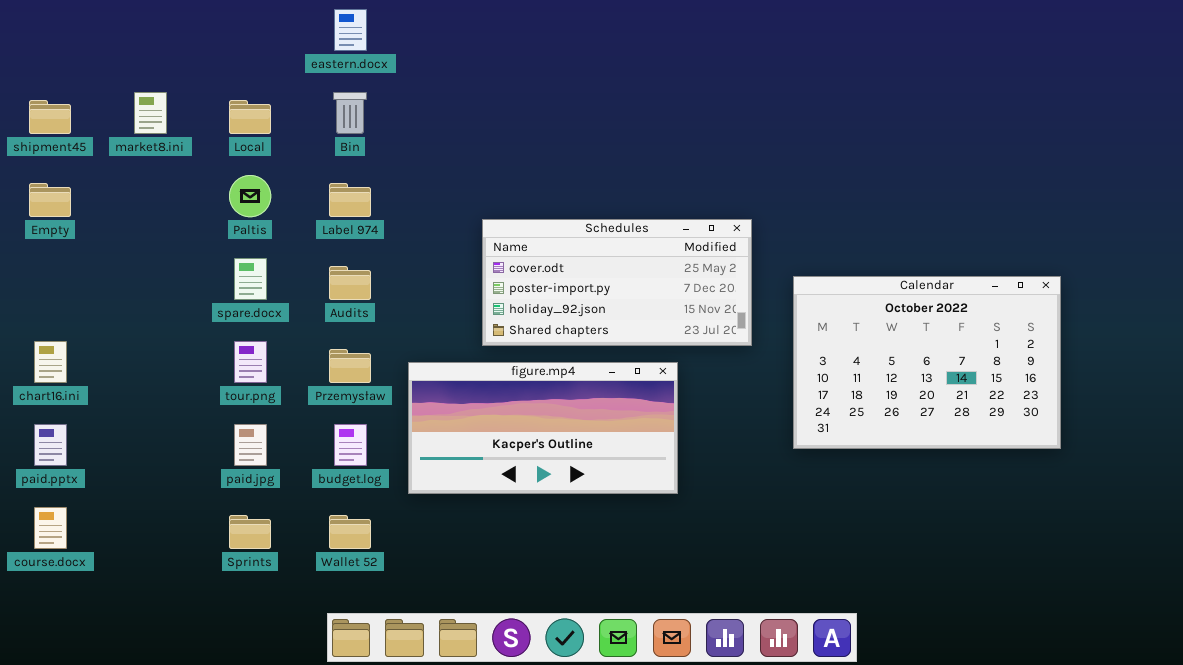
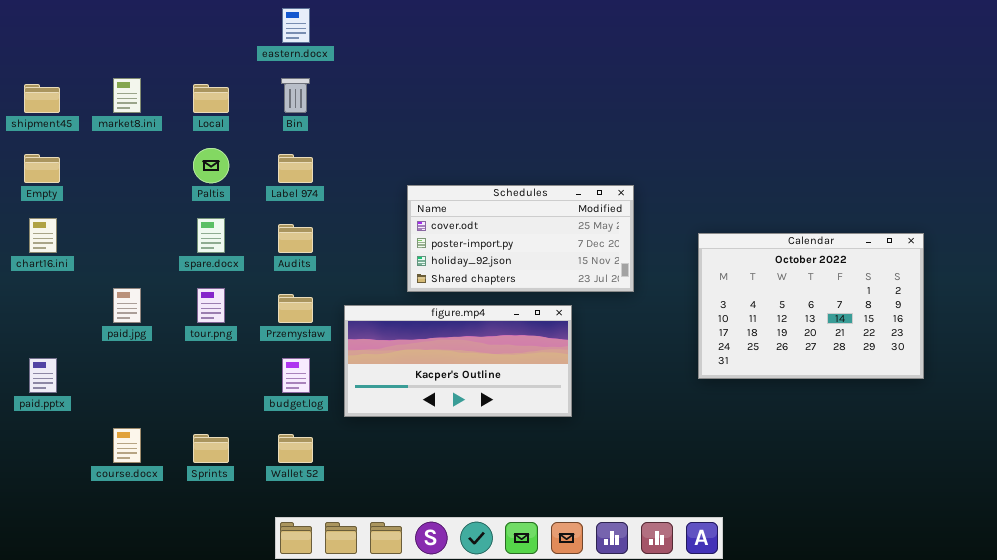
Calendar: [793,276,1061,449] -> [698,233,924,379], moved
chart16.ini: [34,341,67,383] -> [29,218,57,253], moved
paid.jpg: [234,424,267,466] -> [113,288,141,323], moved
course.docx: [34,507,67,549] -> [113,428,141,463], moved

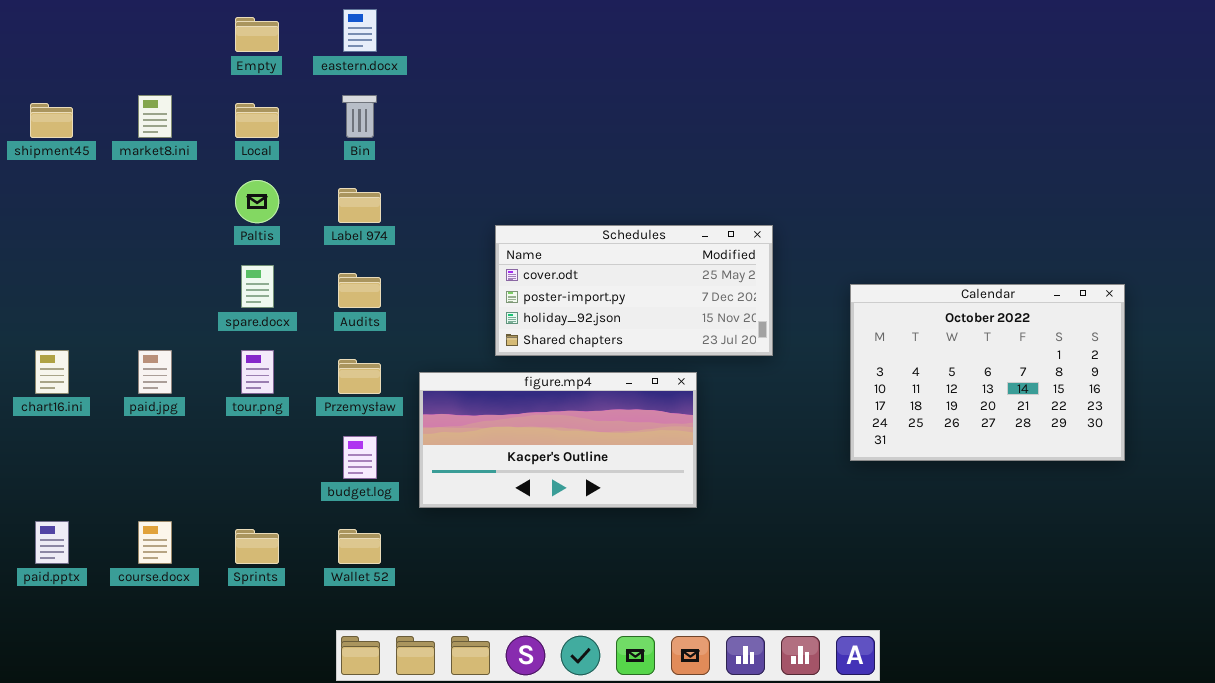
Empty: [24,154,60,183] -> [235,17,279,52], moved
chart16.ini: [29,218,57,253] -> [35,350,69,394], moved
paid.pptx: [29,358,57,393] -> [35,521,69,564], moved

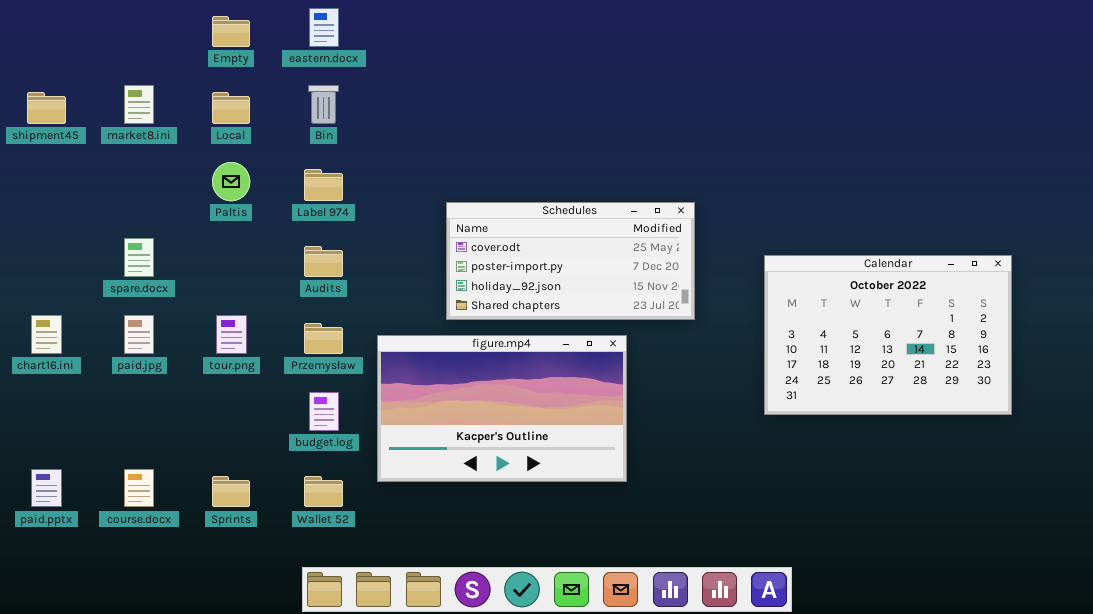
spare.docx: [241,265,274,308] -> [124,238,154,277], moved
figure.mp4: [419,372,697,508] -> [377,335,627,482], resized

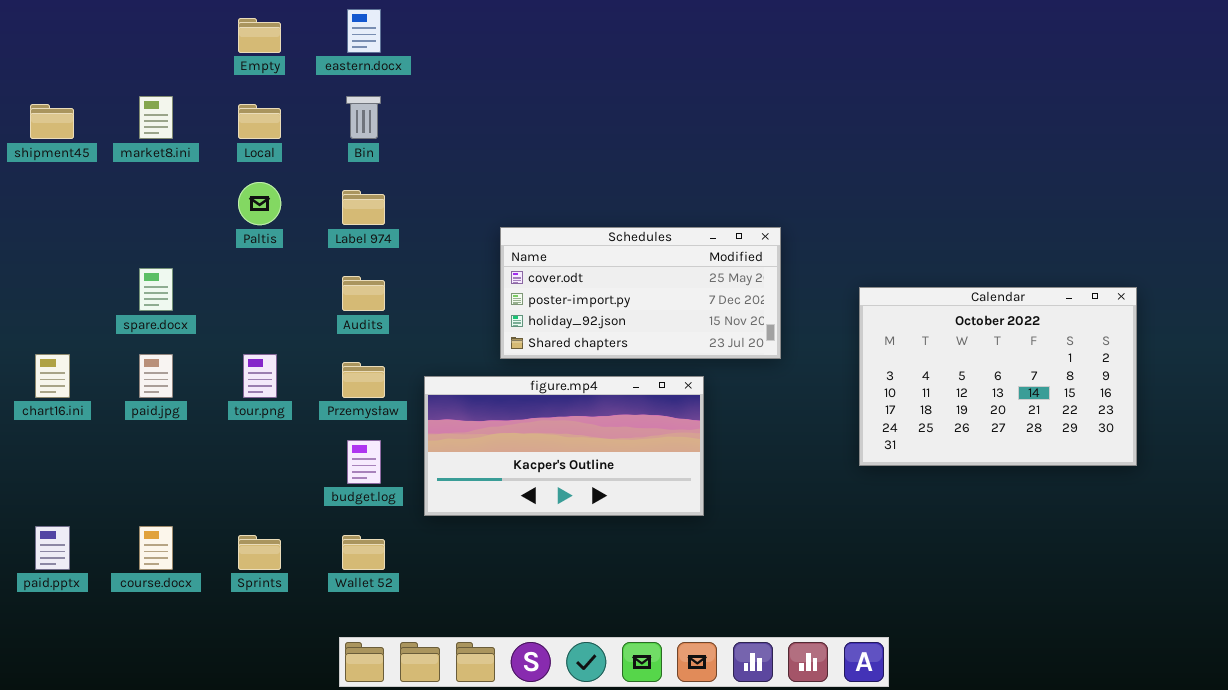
figure.mp4: [377,335,627,482] -> [424,376,704,516], resized

